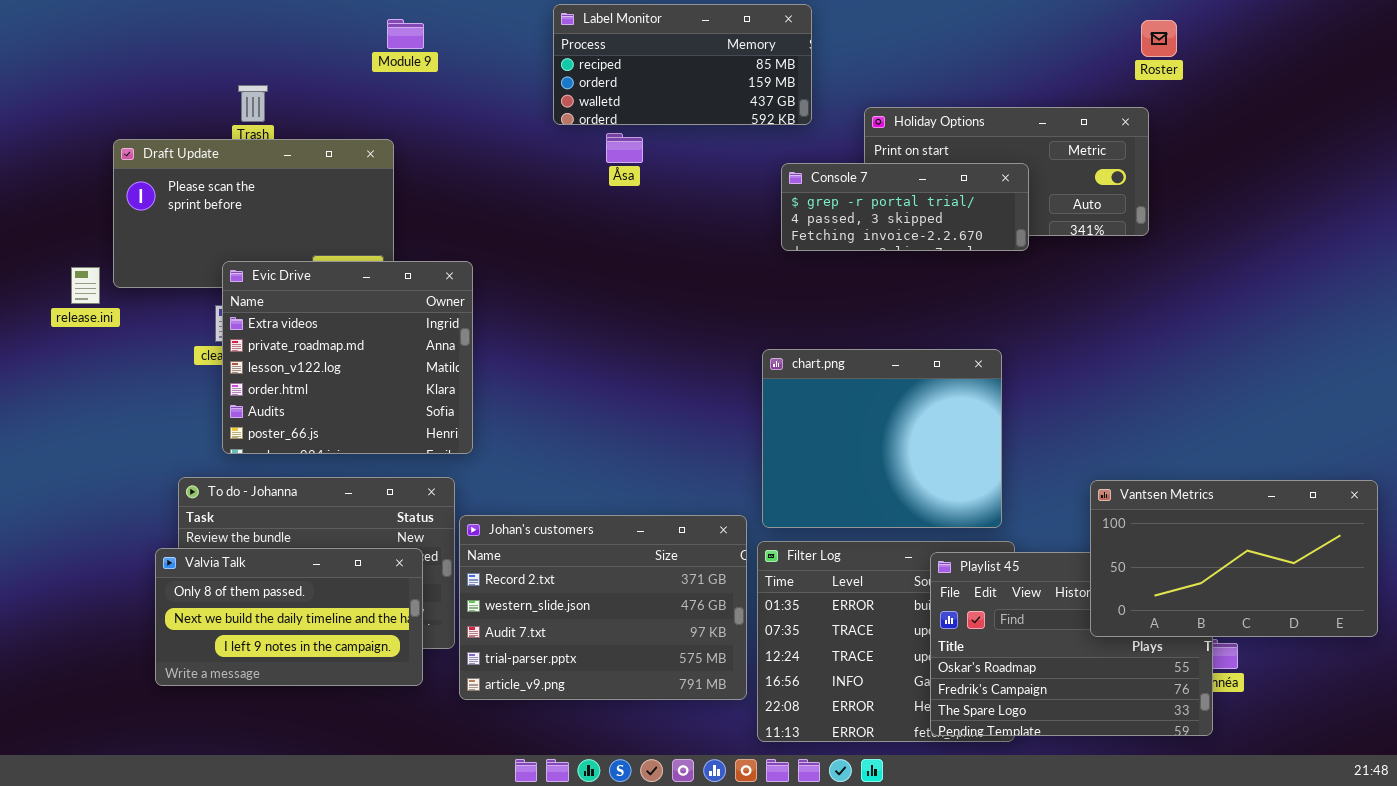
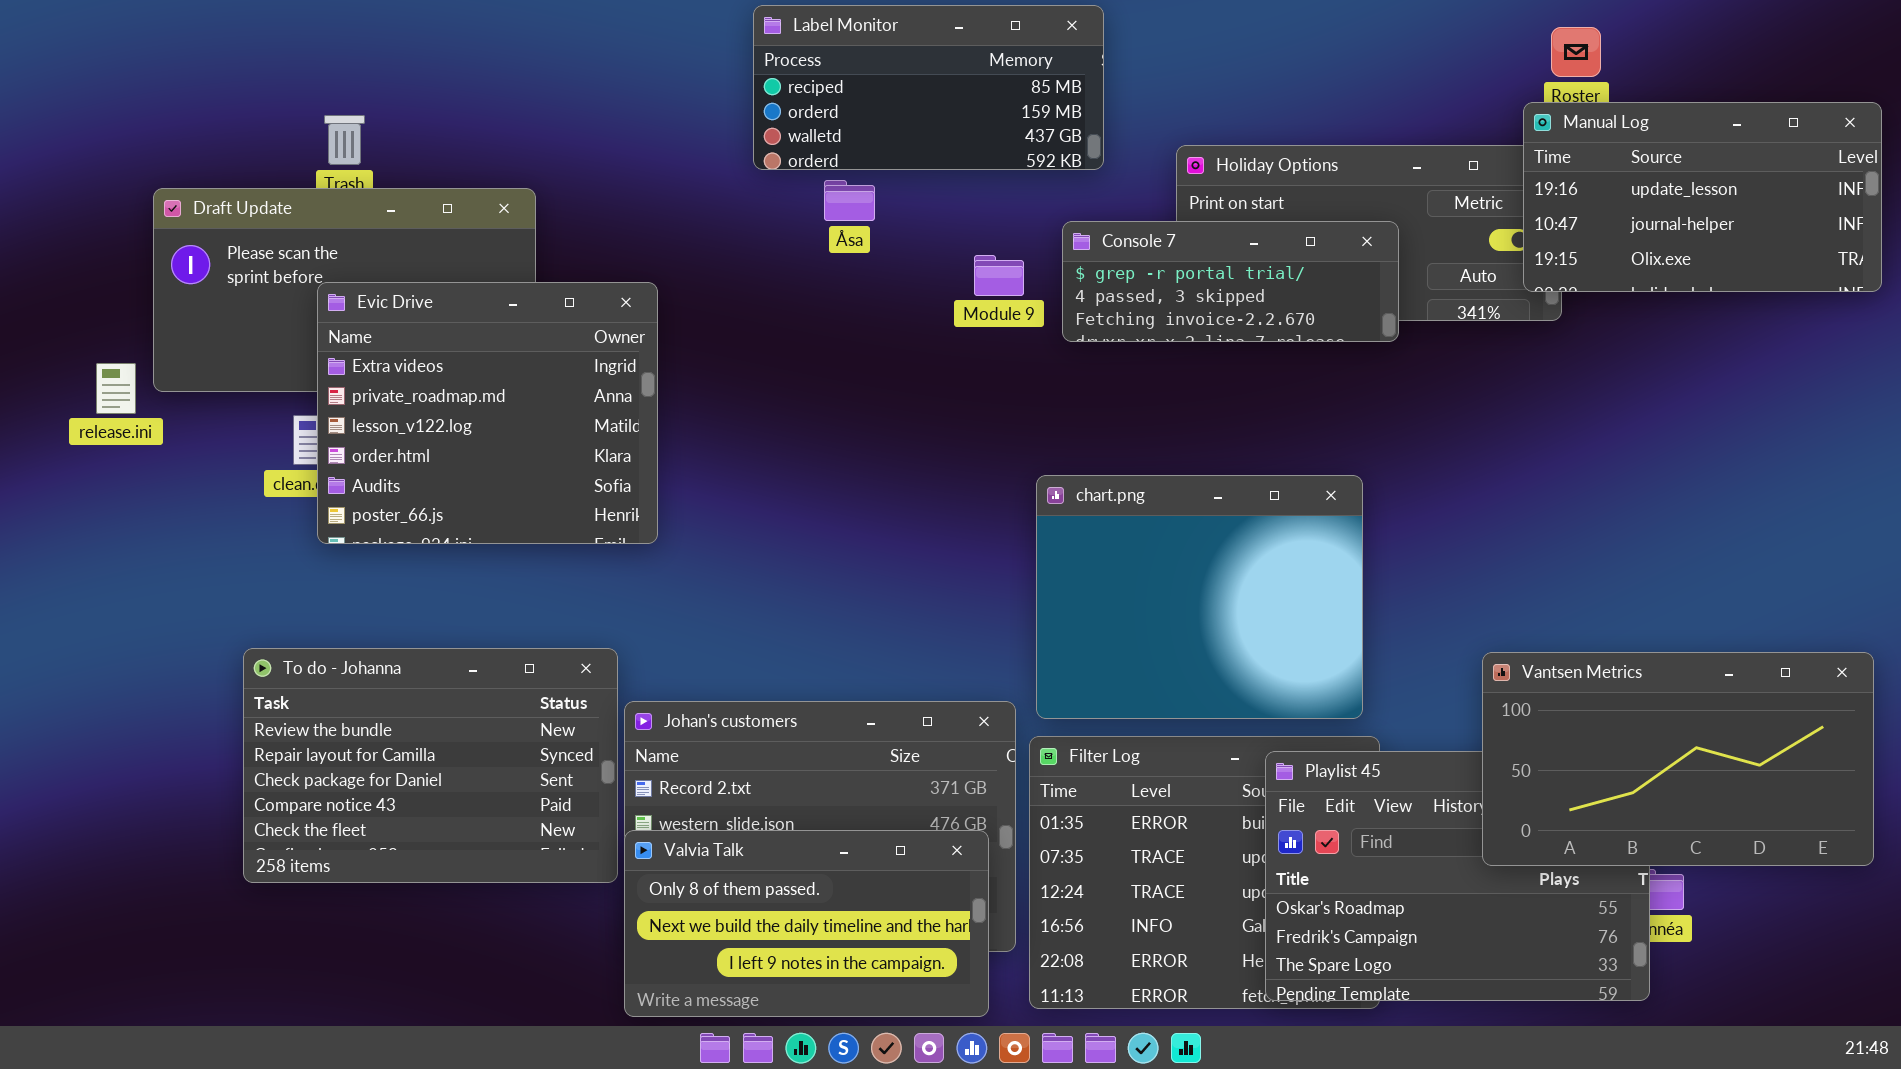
Module 9: [387,19,424,49] -> [974,255,1024,296], moved
Manual Log: none -> [1523,102,1882,292], opened
Evic Drive: [222,261,473,454] -> [317,282,658,544], moved
Valvia Talk: [155,548,423,686] -> [624,830,989,1017], moved

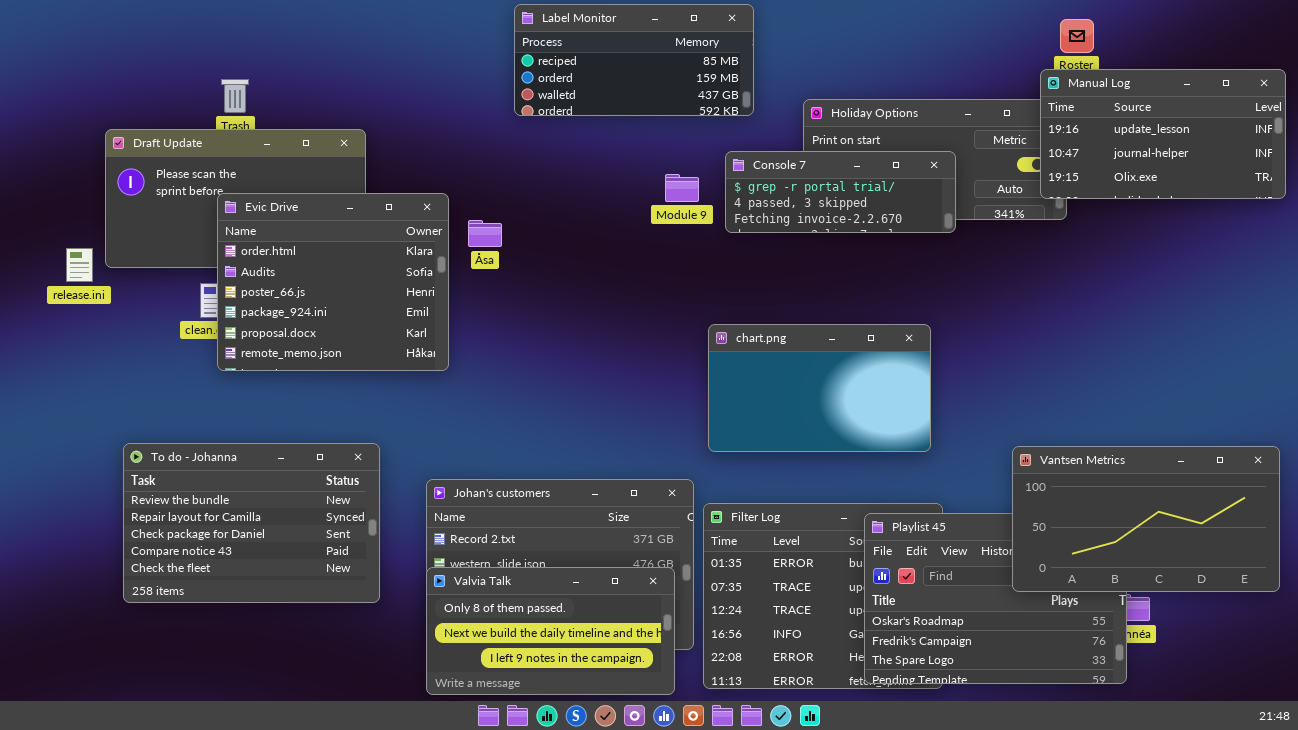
Åsa: [824,180,875,221] -> [468,220,502,247], moved
Evic Drive: [317,282,658,544] -> [217,193,449,371], scrolled down 3 rows
chart.png: [1036,475,1363,719] -> [708,324,931,452], resized
To do - Johanna: [243,648,618,883] -> [123,443,380,603], moved

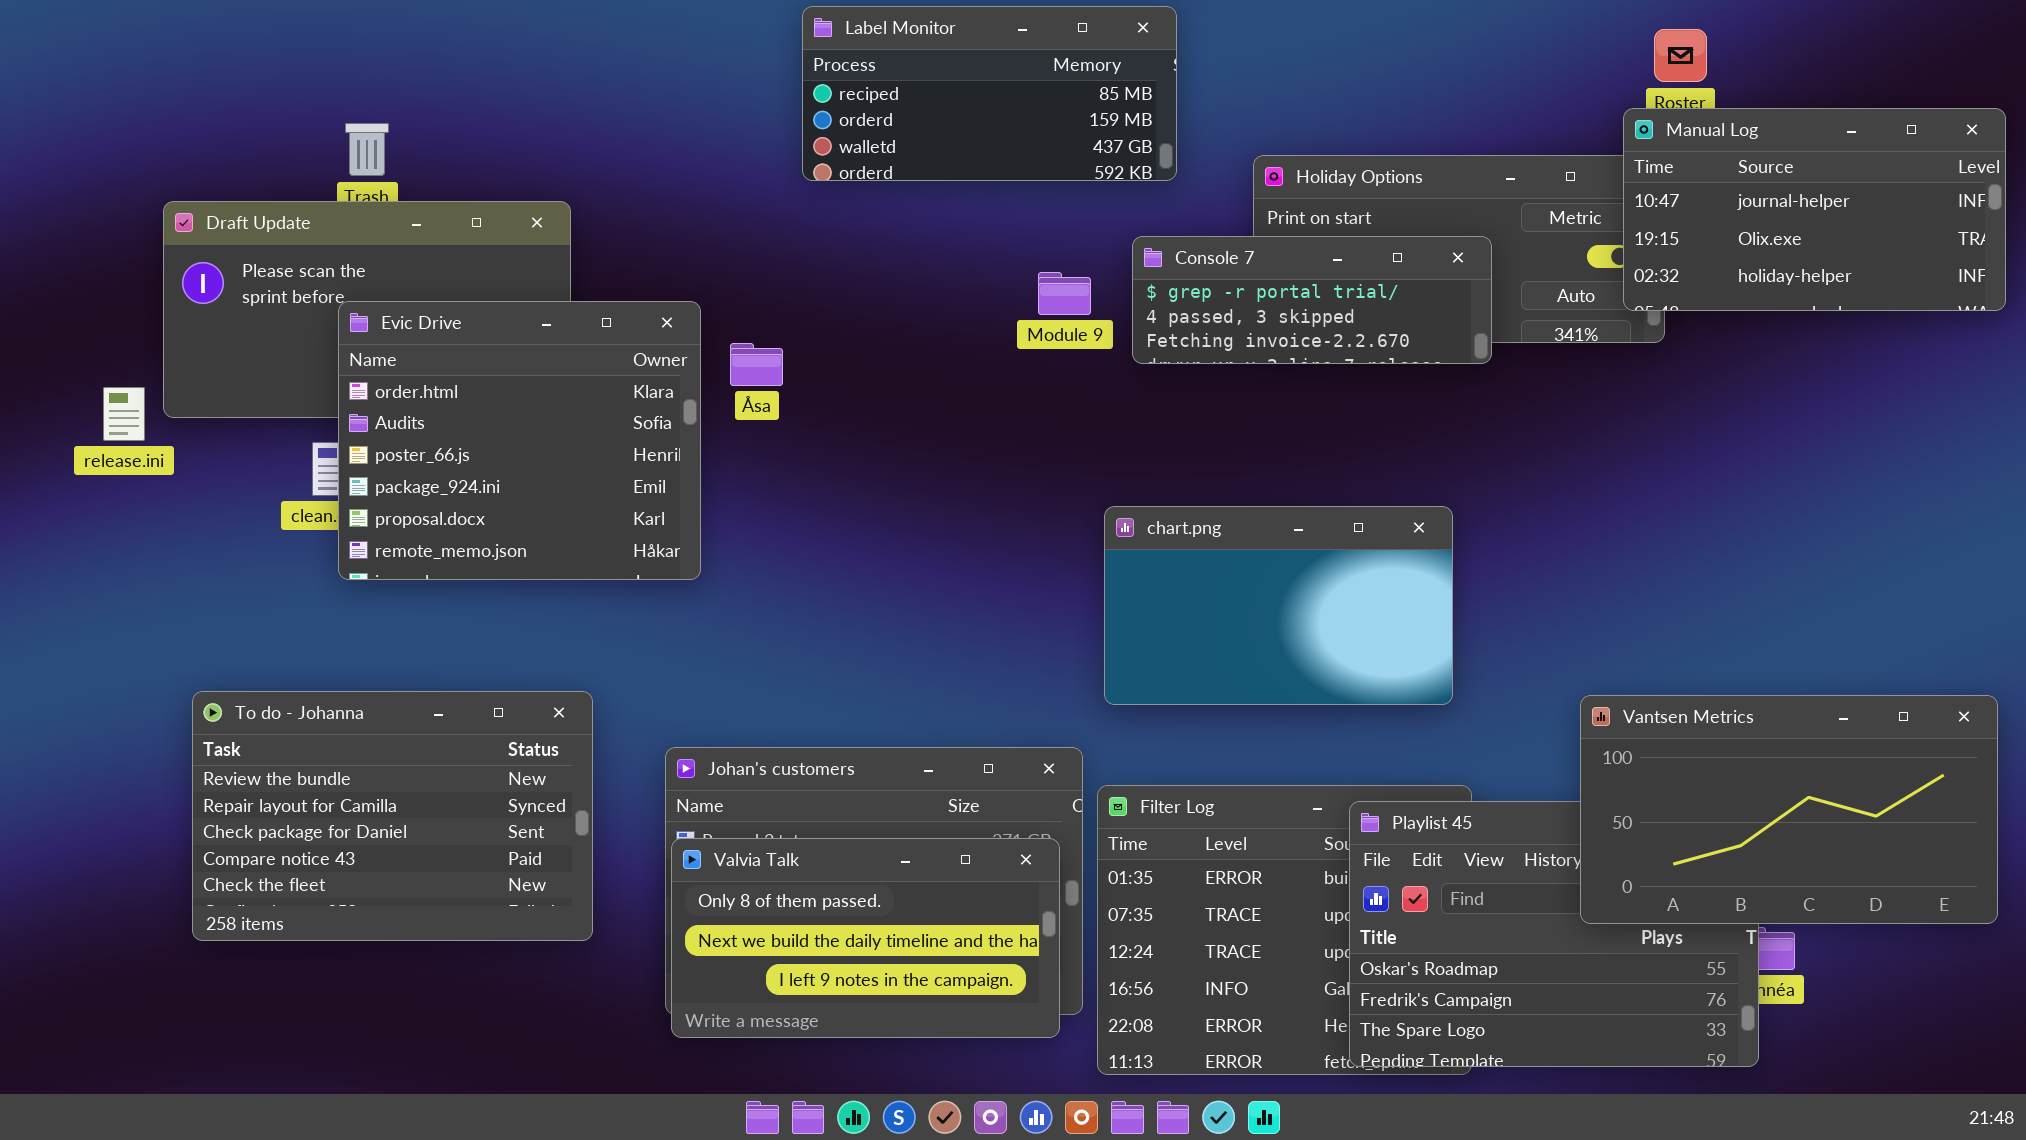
Manual Log: [1040,69,1286,199] -> [1623,108,2006,311], scrolled down 1 row
Valvia Talk: [426,567,675,695] -> [671,838,1060,1038], moved

